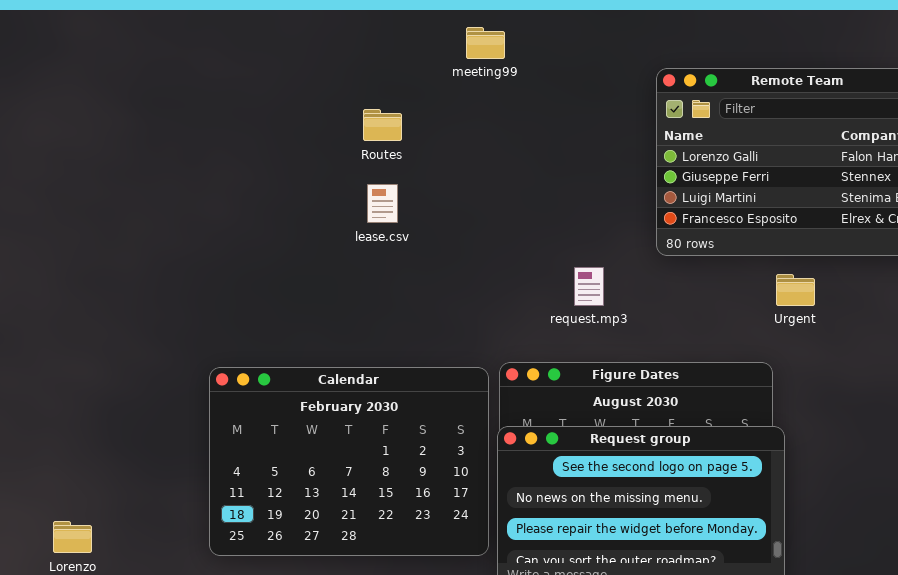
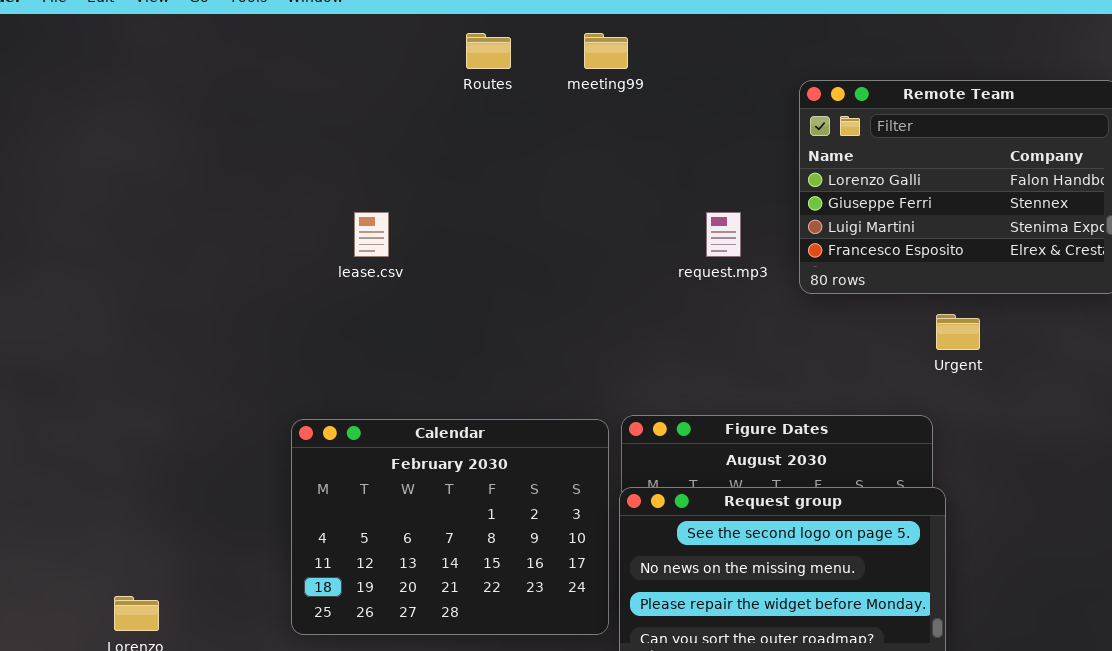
Routes: [363,109,402,141] -> [466,33,511,69], moved
lease.csv: [367,184,398,223] -> [354,212,389,257], moved
request.mp3: [574,267,604,306] -> [706,212,741,257], moved

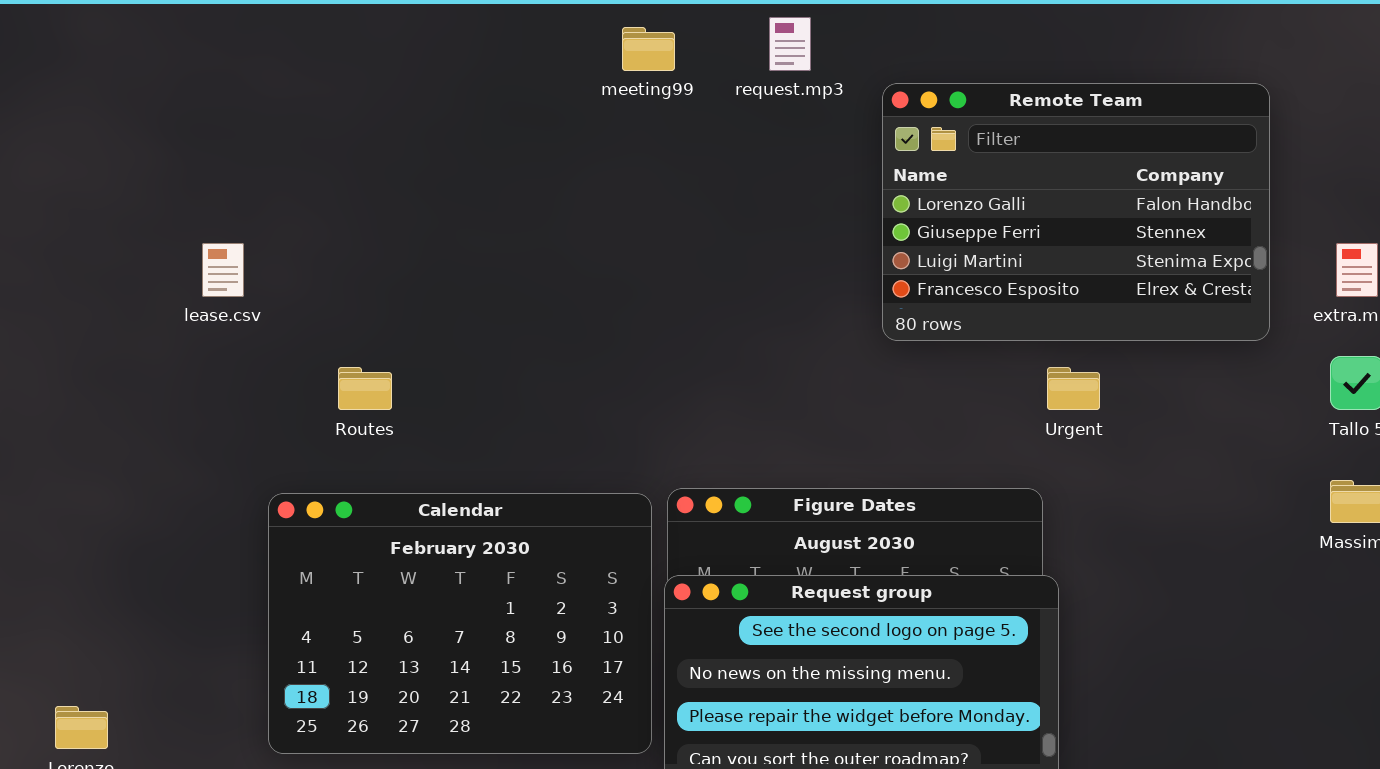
Routes: [466,33,511,69] -> [338,367,392,410], moved
lease.csv: [354,212,389,257] -> [202,243,244,297], moved
request.mp3: [706,212,741,257] -> [769,17,811,71], moved

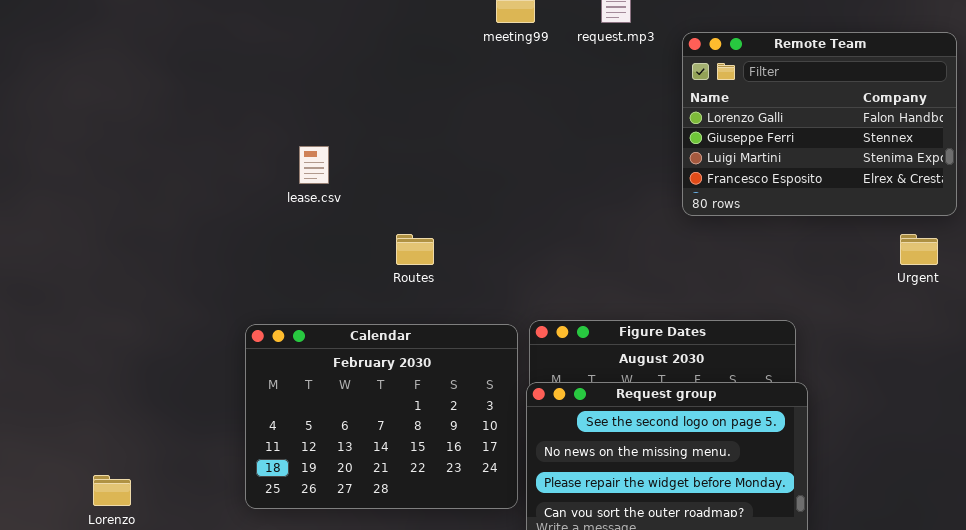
lease.csv: [202,243,244,297] -> [299,146,329,184], moved
Routes: [338,367,392,410] -> [396,234,434,265], moved
Urgent: [1047,367,1100,410] -> [900,234,938,265], moved

